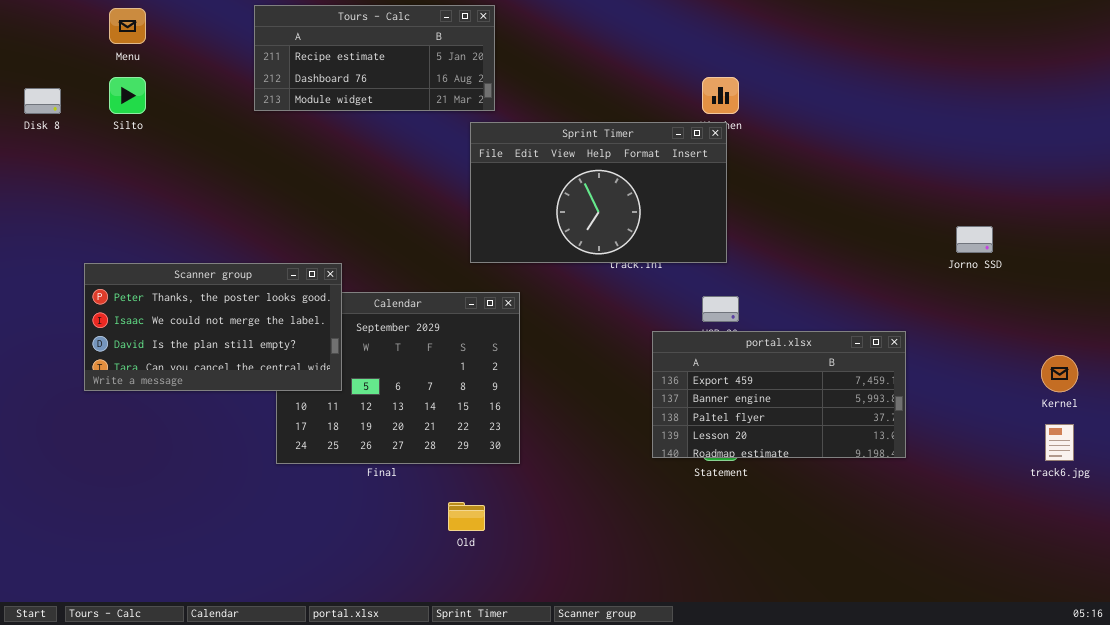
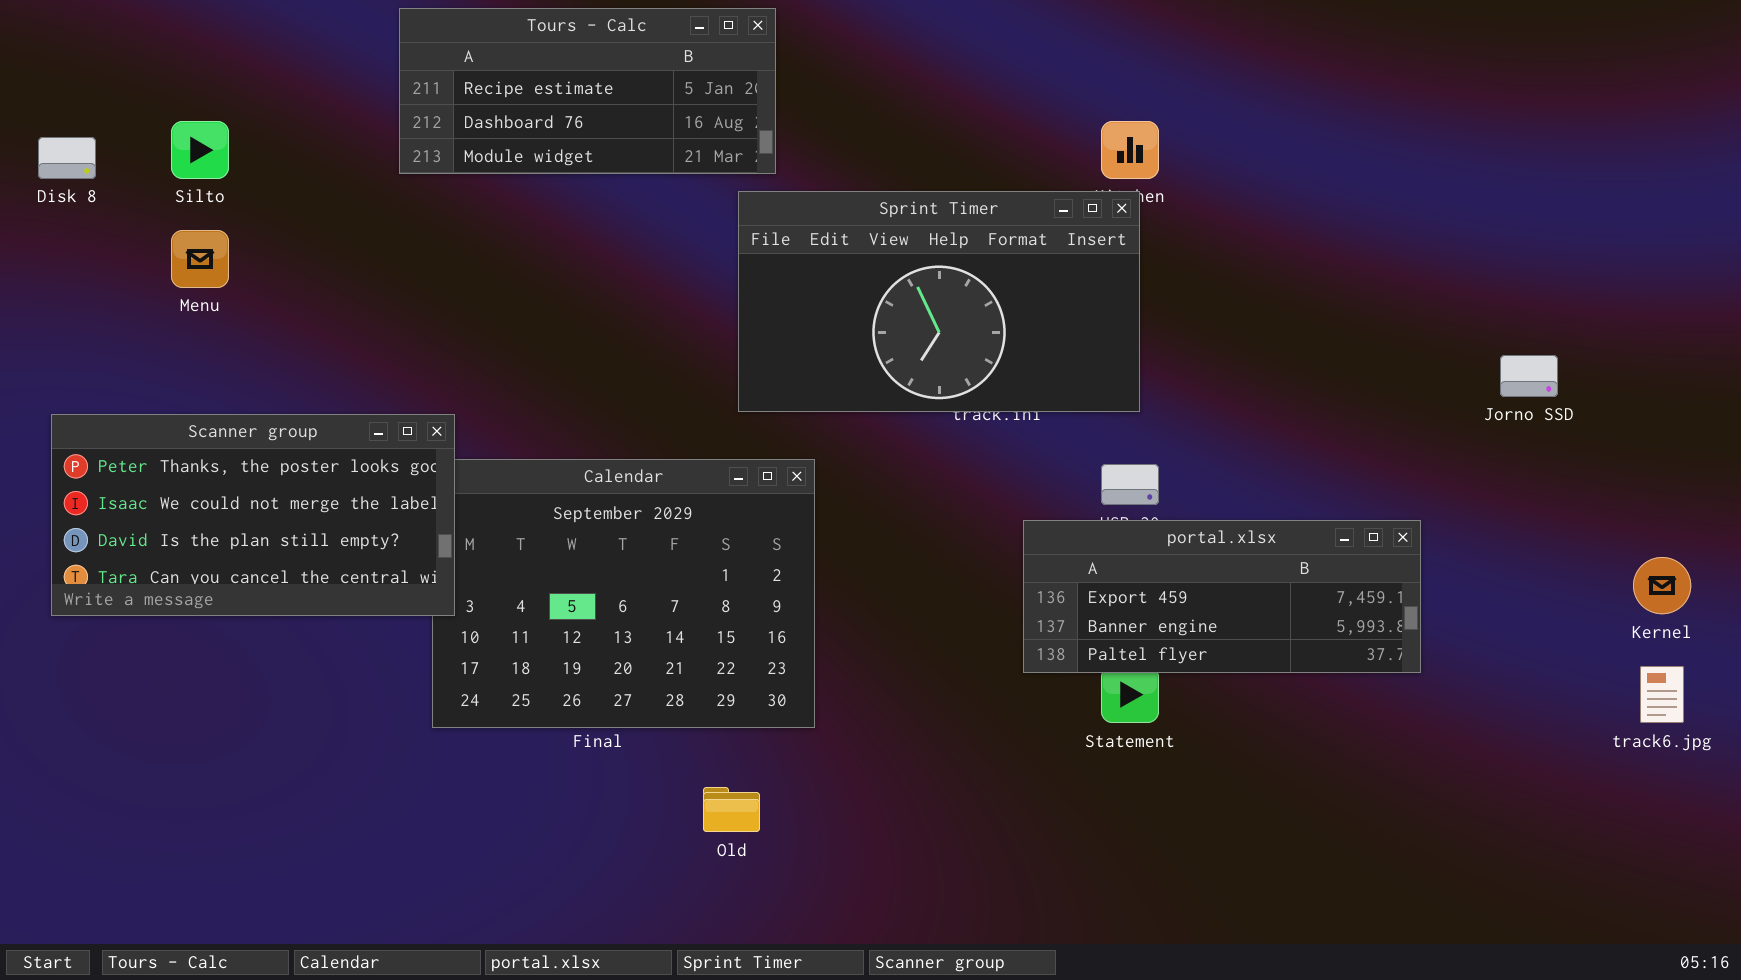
Menu: [109,8,146,44] -> [171,230,229,288], moved
Scanner group: [84,263,342,391] -> [51,414,455,616], moved
portal.xlsx: [652,331,906,458] -> [1023,520,1421,673], resized

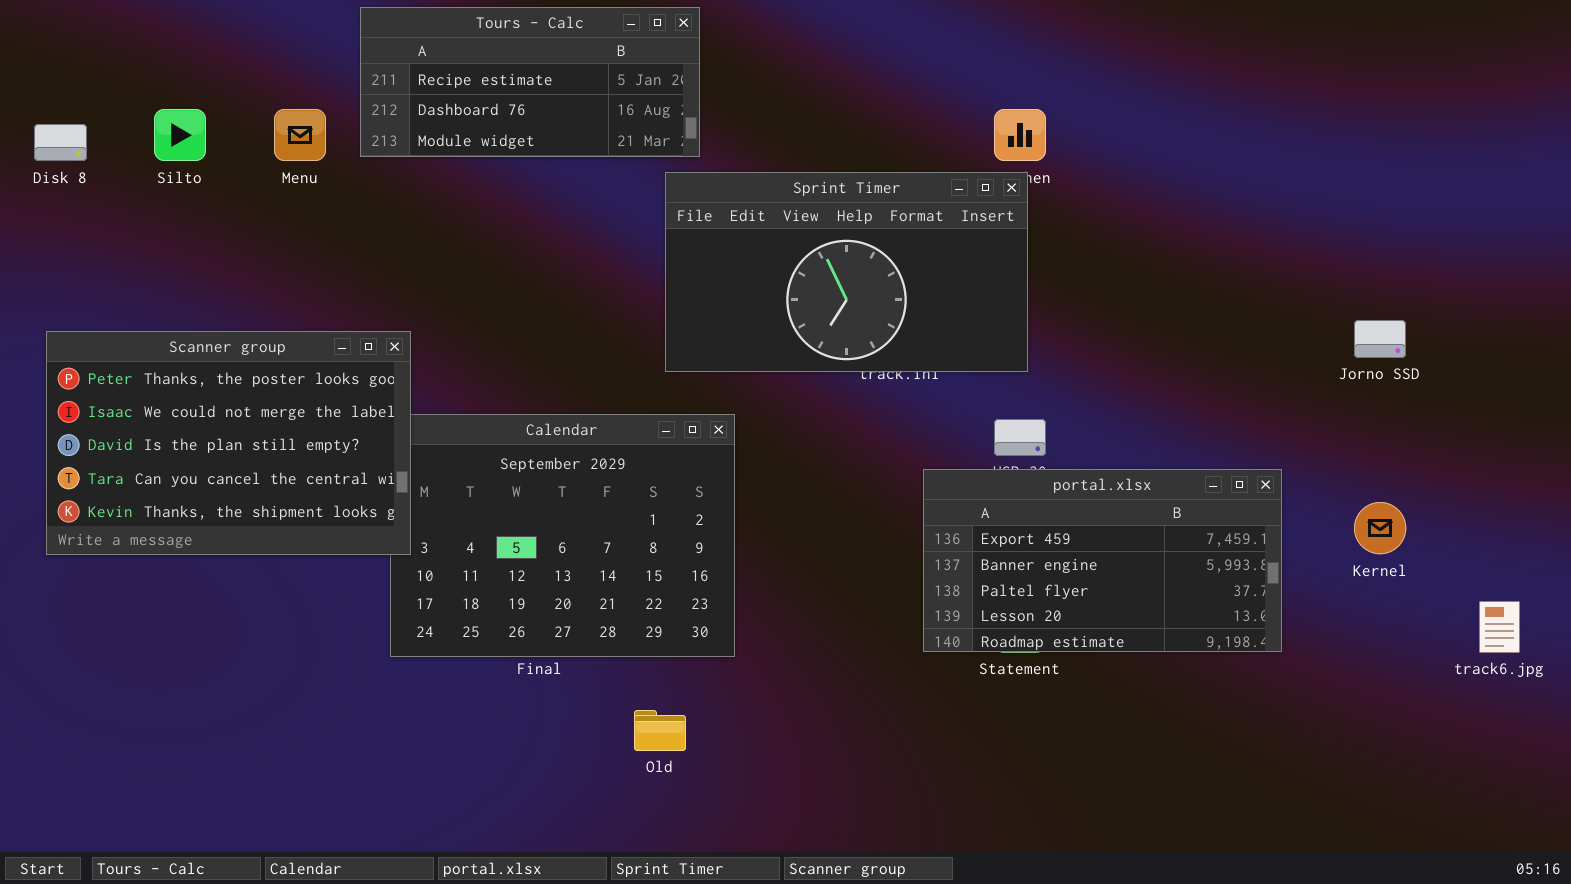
Menu: [171,230,229,288] -> [274,109,326,161], moved
Scanner group: [51,414,455,616] -> [46,331,411,555], resized
portal.xlsx: [1023,520,1421,673] -> [923,469,1282,652], resized
Kernel: [1633,557,1691,614] -> [1354,502,1406,554], moved

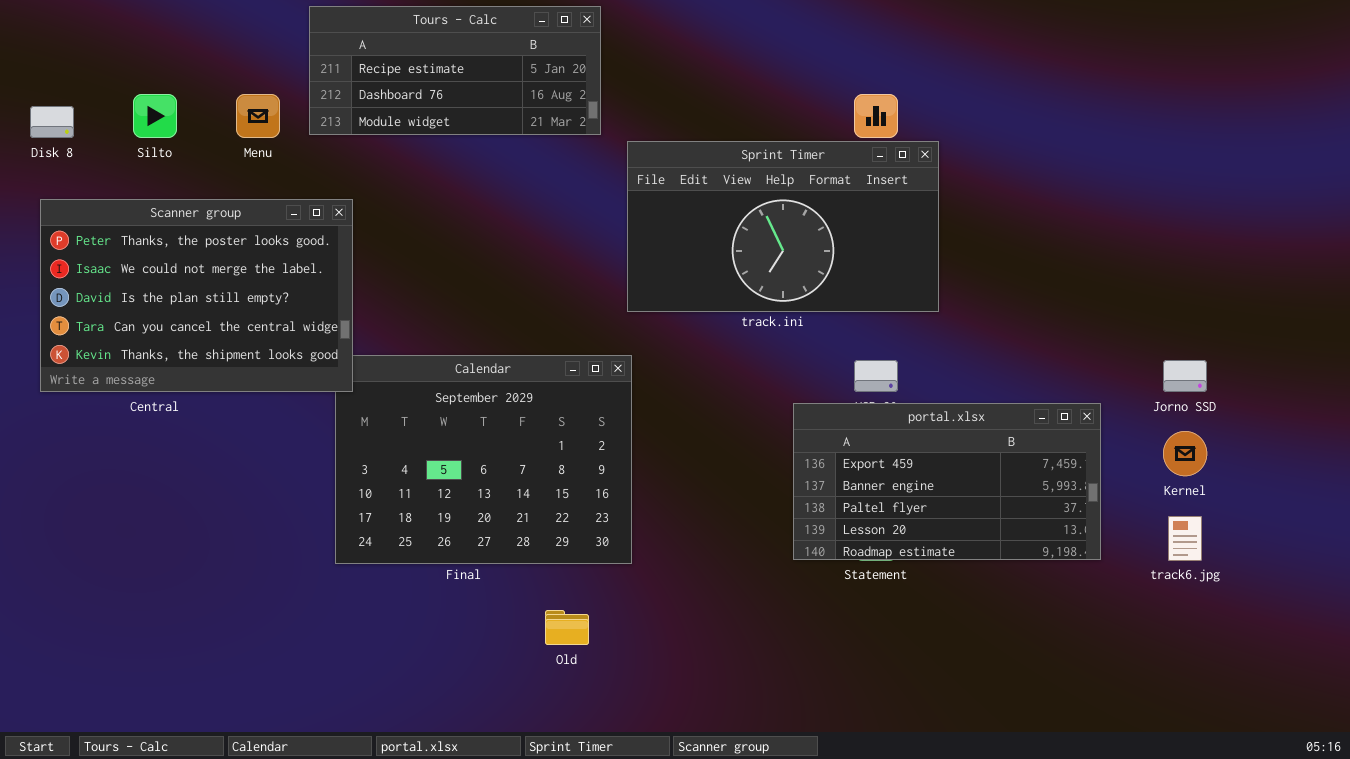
Sprint Timer: [665,172,1028,372] -> [627,141,939,312], moved
Jorno SSD: [1354,320,1406,358] -> [1163,360,1207,392], moved
Scanner group: [46,331,411,555] -> [40,199,353,392], moved
track6.jpg: [1479,601,1520,653] -> [1168,516,1202,561], moved

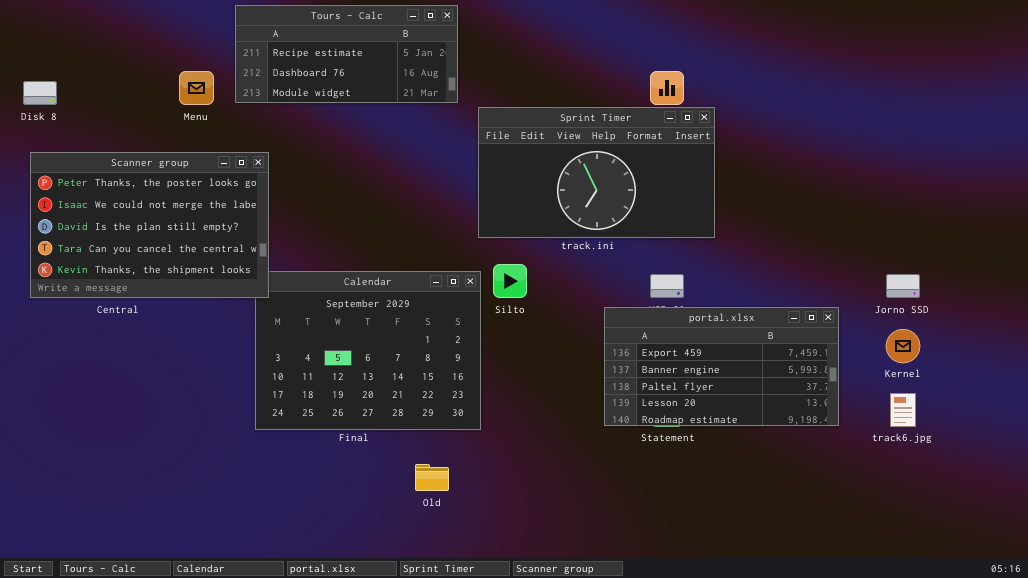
Silto: [133,94,177,138] -> [493,264,527,298], moved

